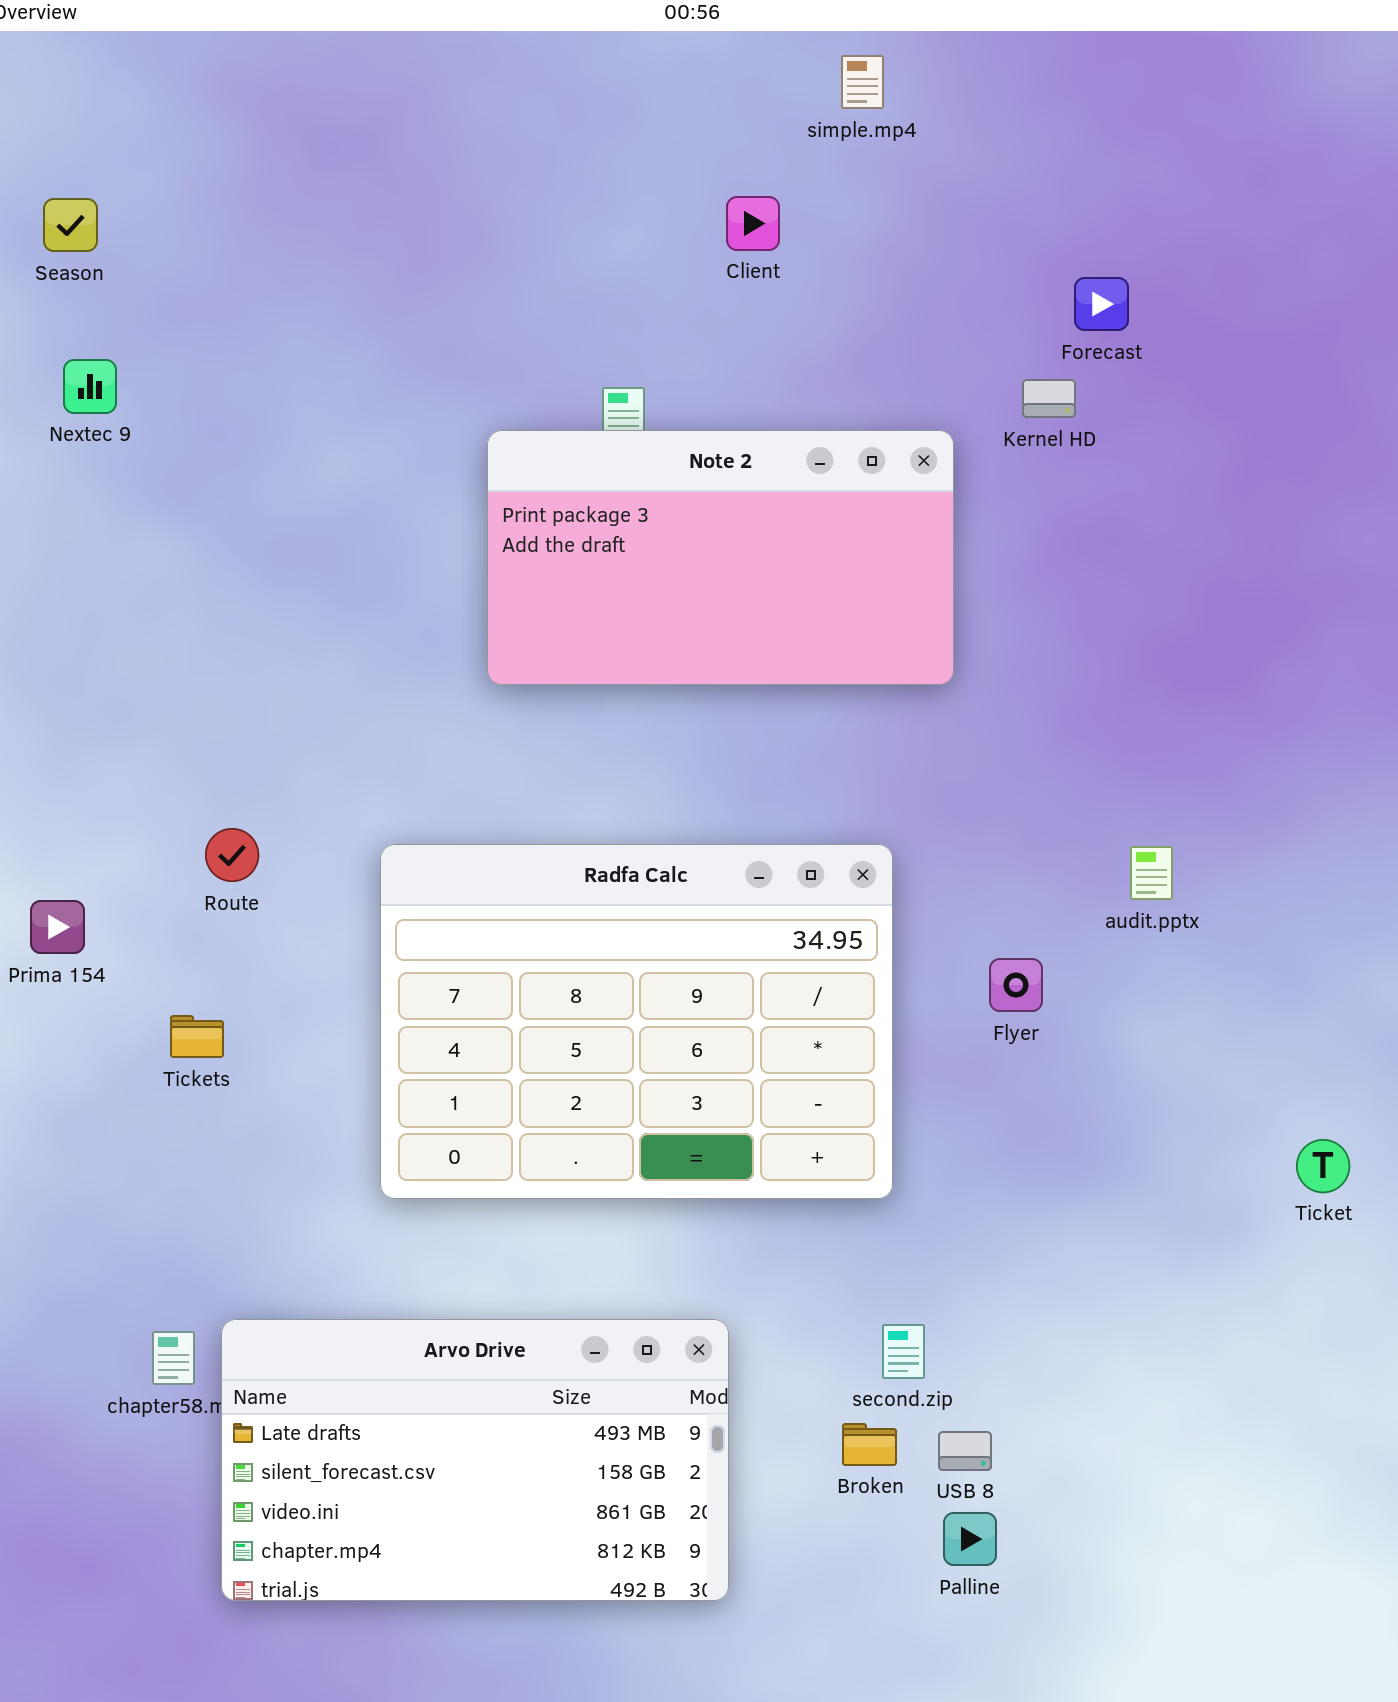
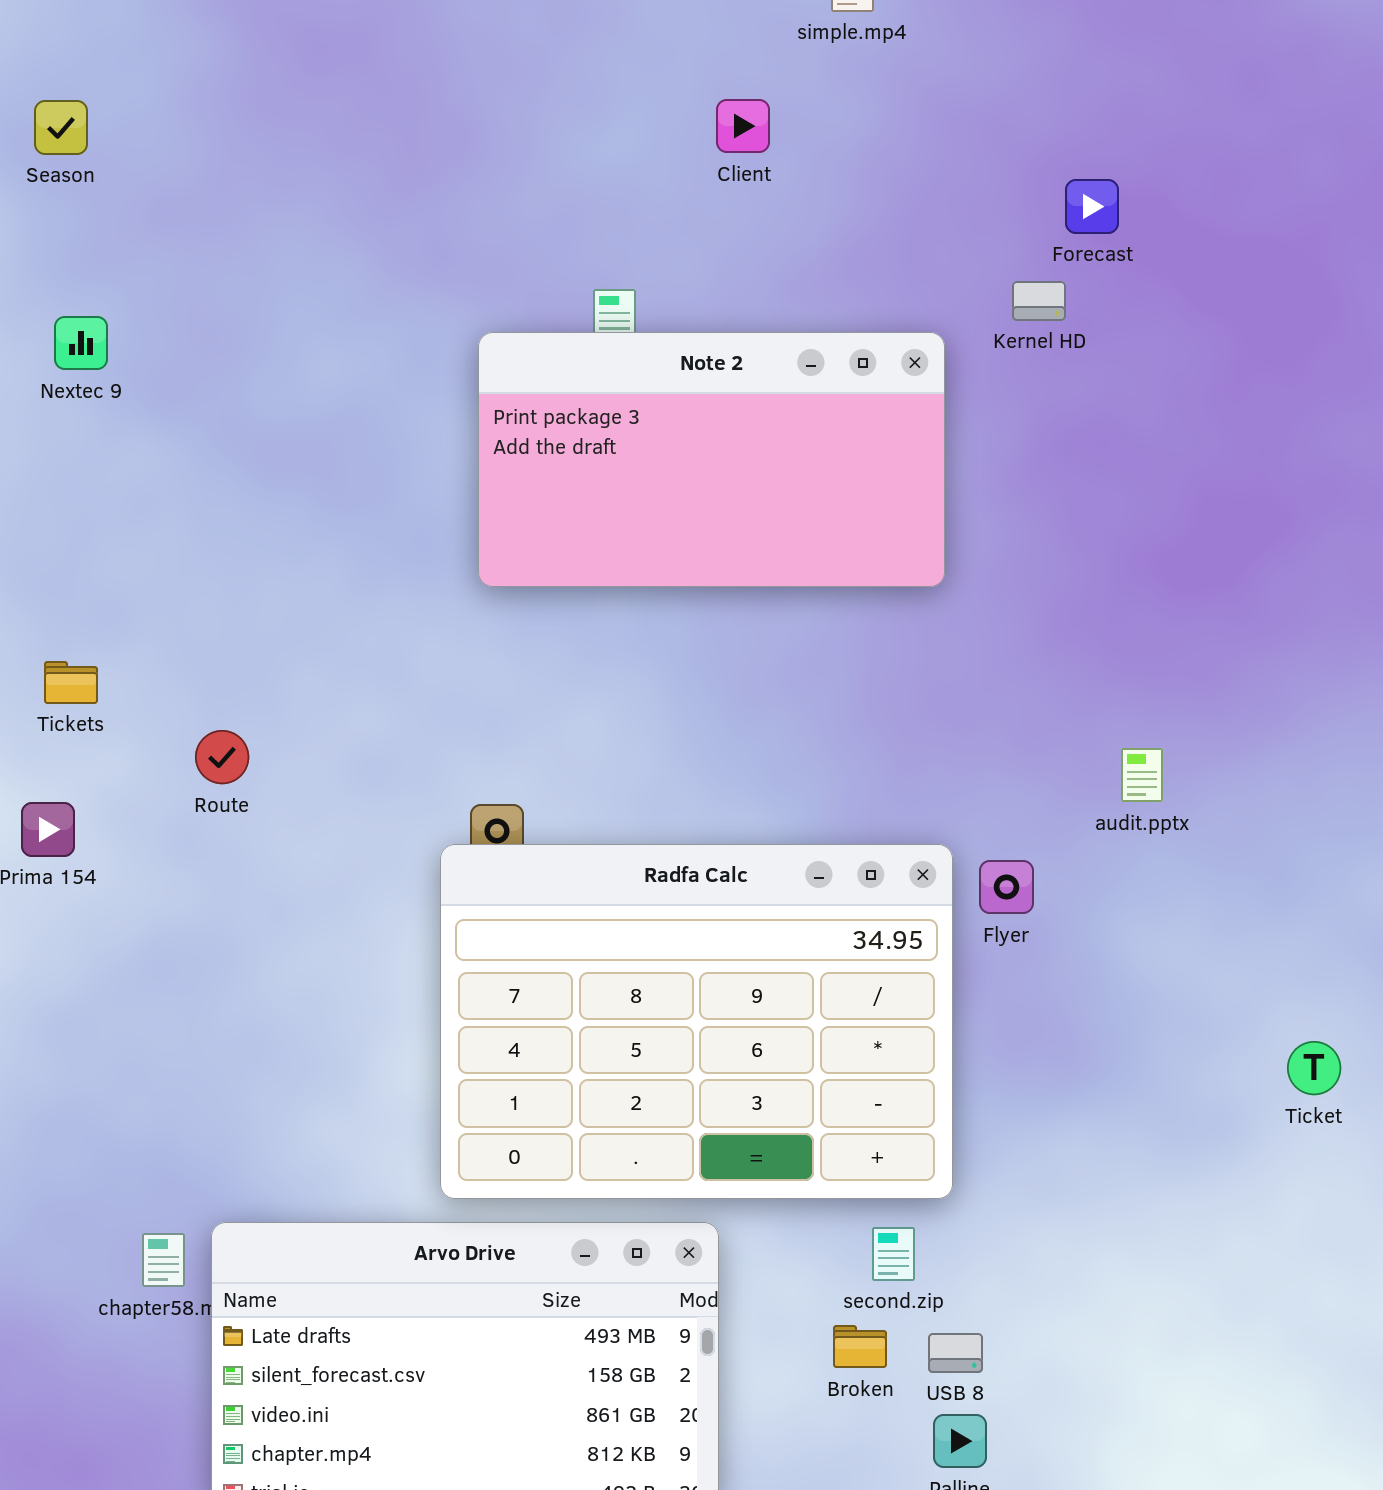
Nextec 9: [63,359,117,414] -> [54,316,108,370], moved
Radfa Calc: [380,844,893,1199] -> [440,844,953,1199], moved
Tickets: [170,1015,224,1058] -> [44,661,98,704], moved

